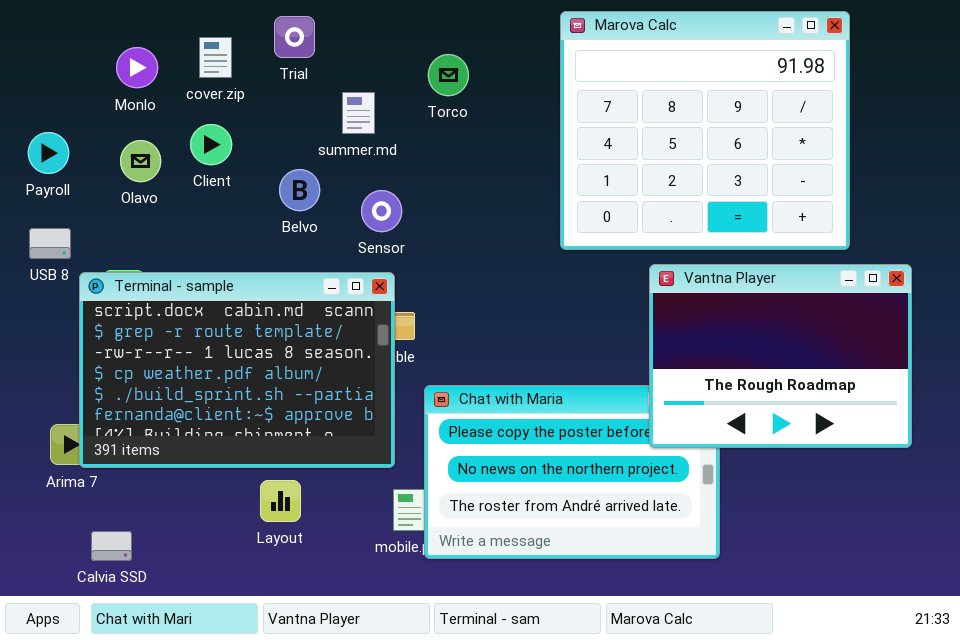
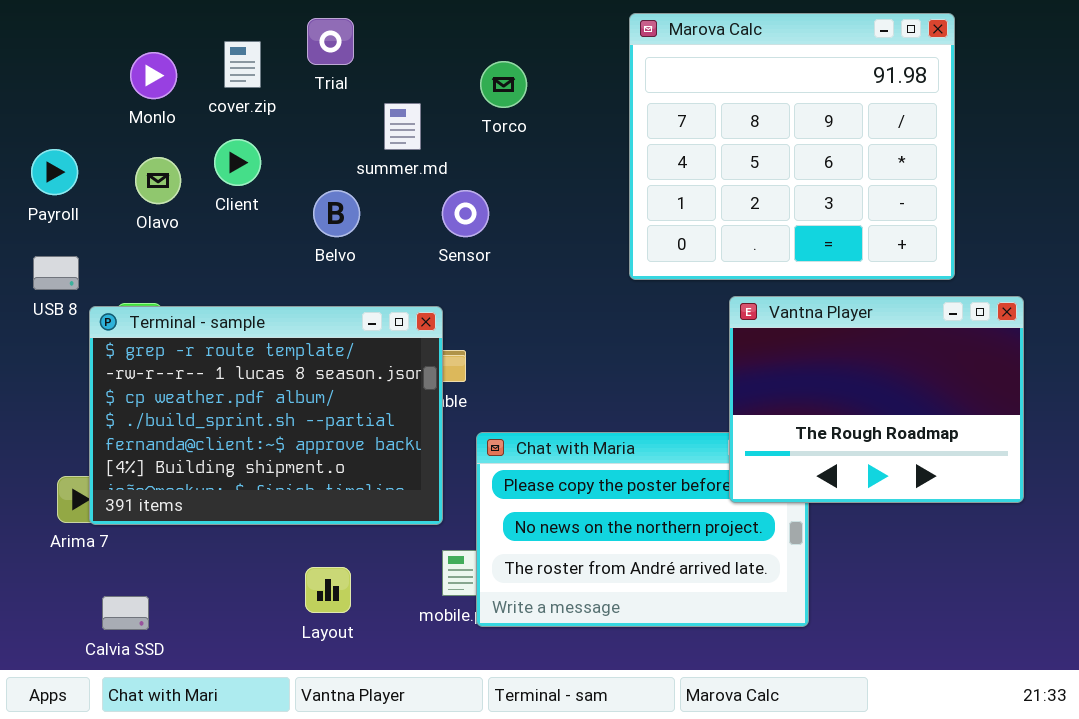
Sensor: [361,190,402,232] -> [442,190,489,237], moved
Terminal - sample: [79,272,395,468] -> [89,306,443,525], scrolled down 1 row
Layout: [260,480,301,522] -> [305,567,351,613], moved

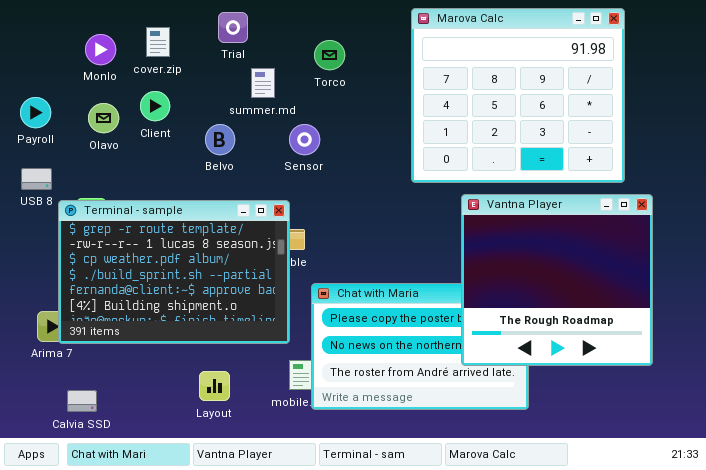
Trial: [307,18,354,65] -> [218,12,248,43], moved
Vantna Player: [729,296,1024,503] -> [461,194,653,366], moved, resized

